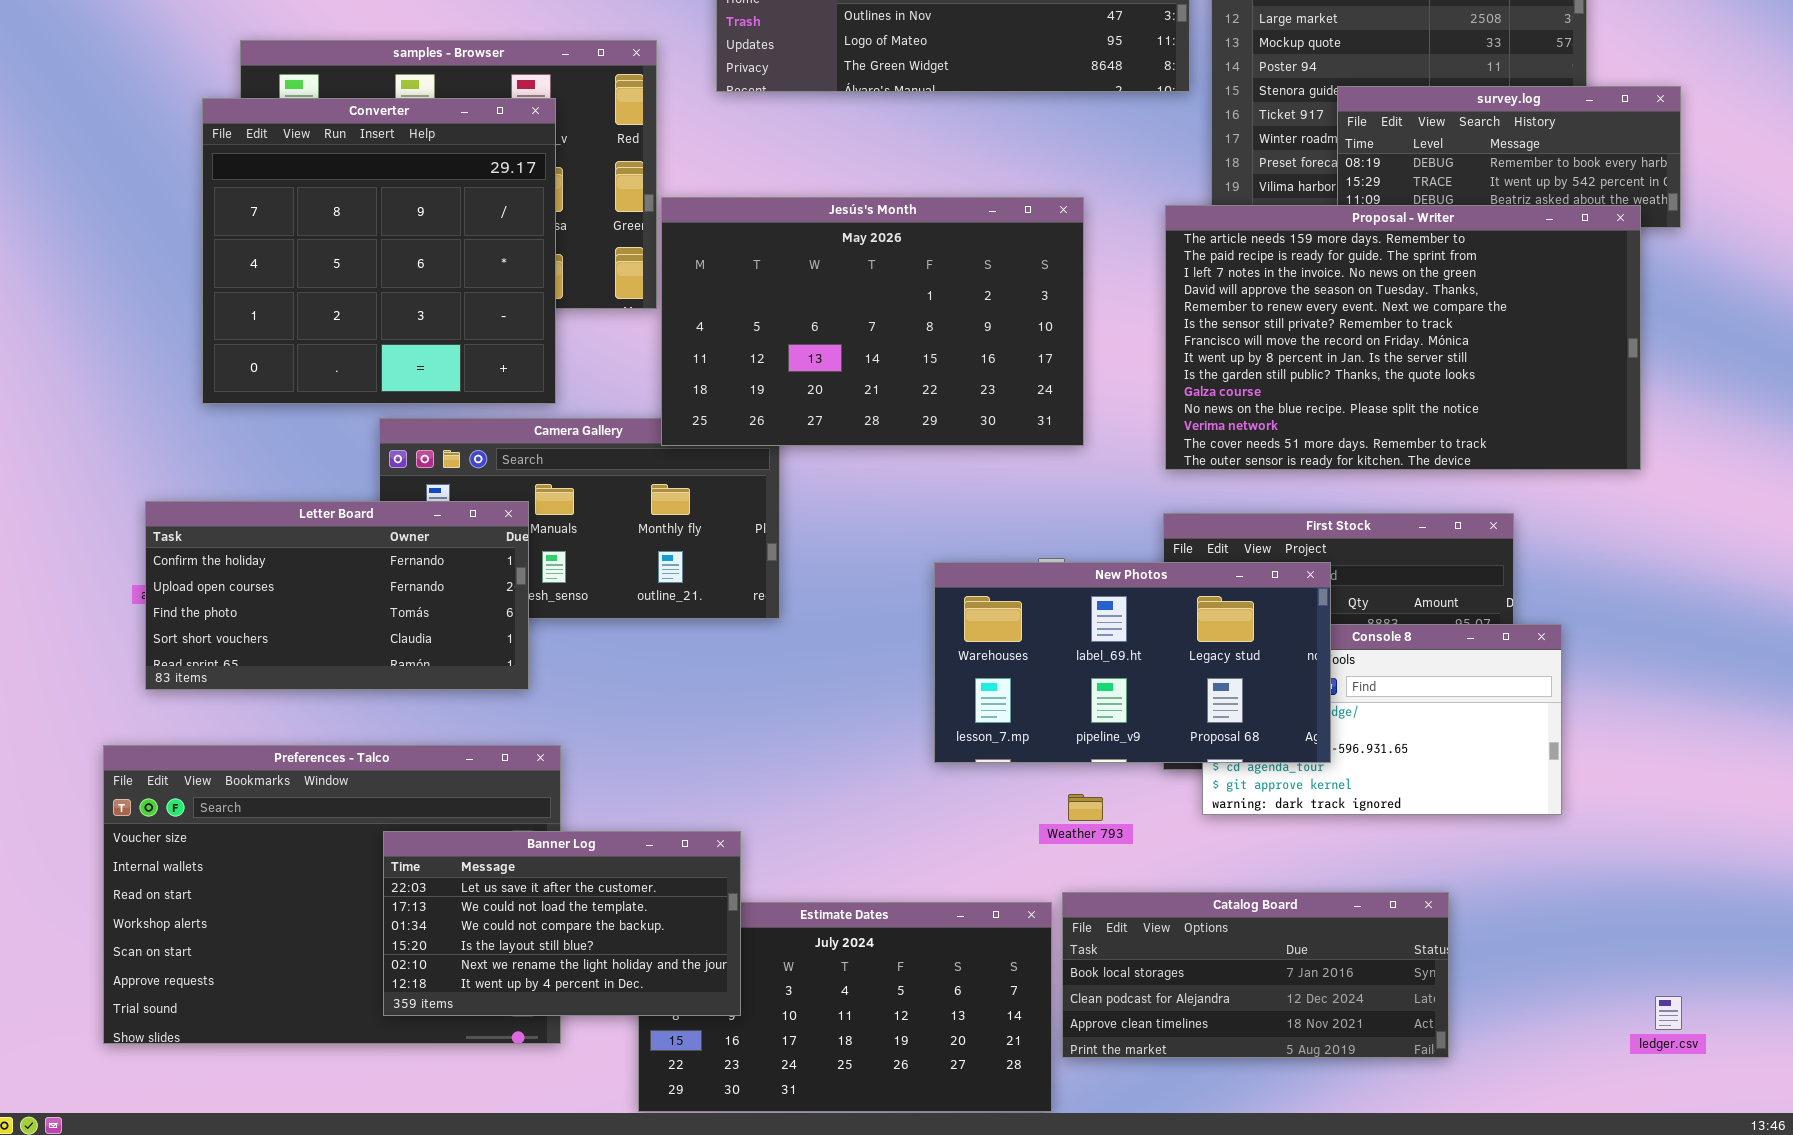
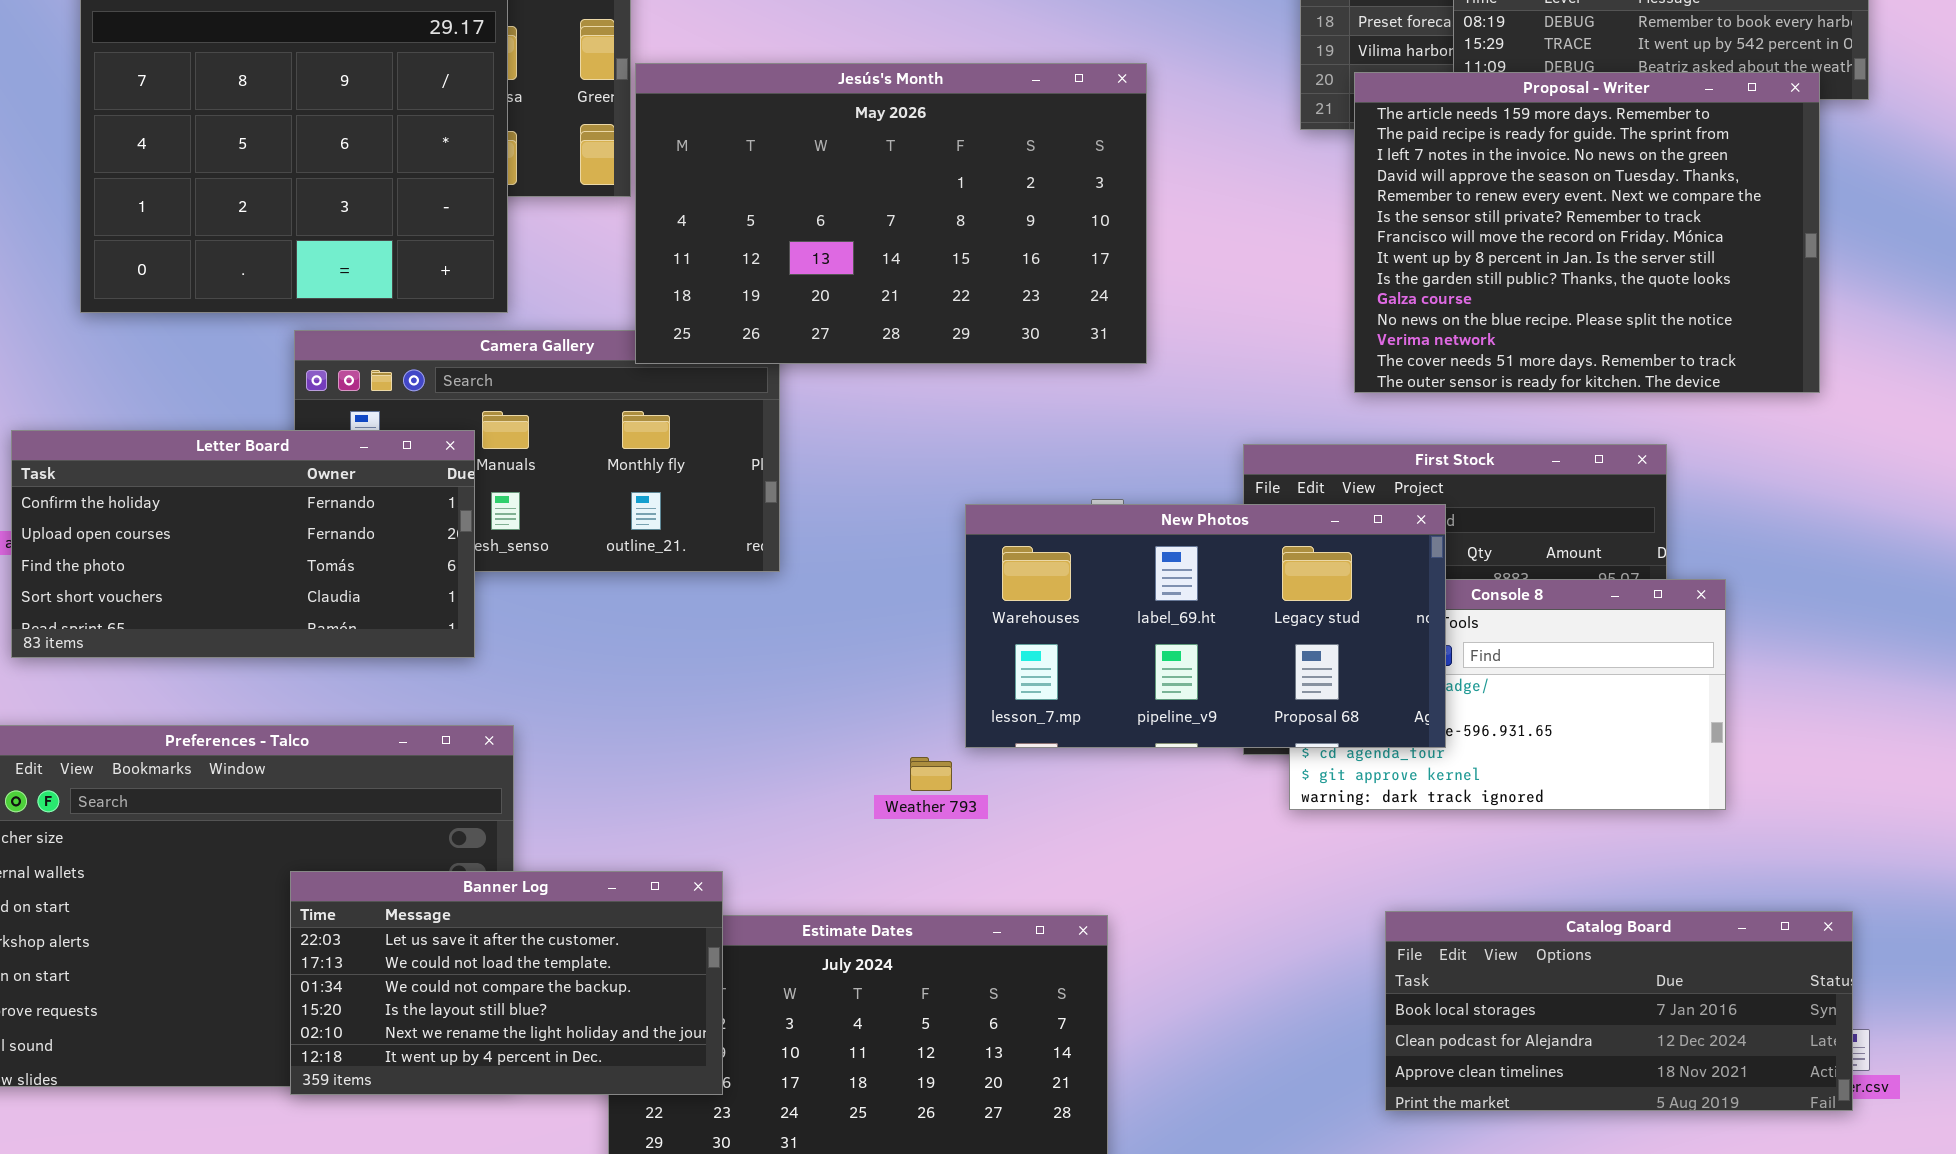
Proposal - Writer: [1165,205,1641,470] -> [1354,72,1820,393], resized
Weather 793: [1068,794,1103,821] -> [910,757,952,791], moved
Banner Log: [383,831,741,1016] -> [290,871,723,1095], moved
Catalog Board: [1062,892,1449,1058] -> [1385,911,1853,1111], moved

